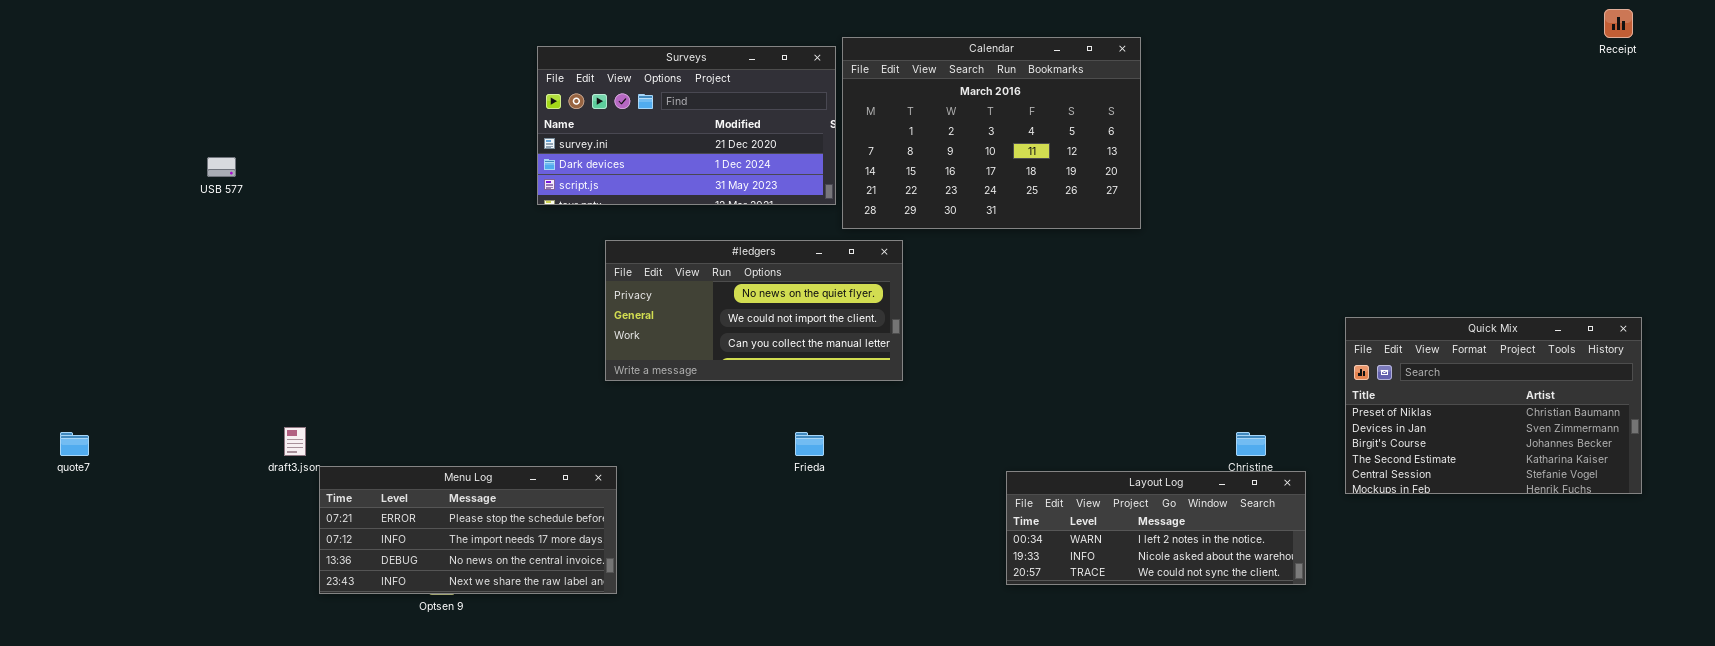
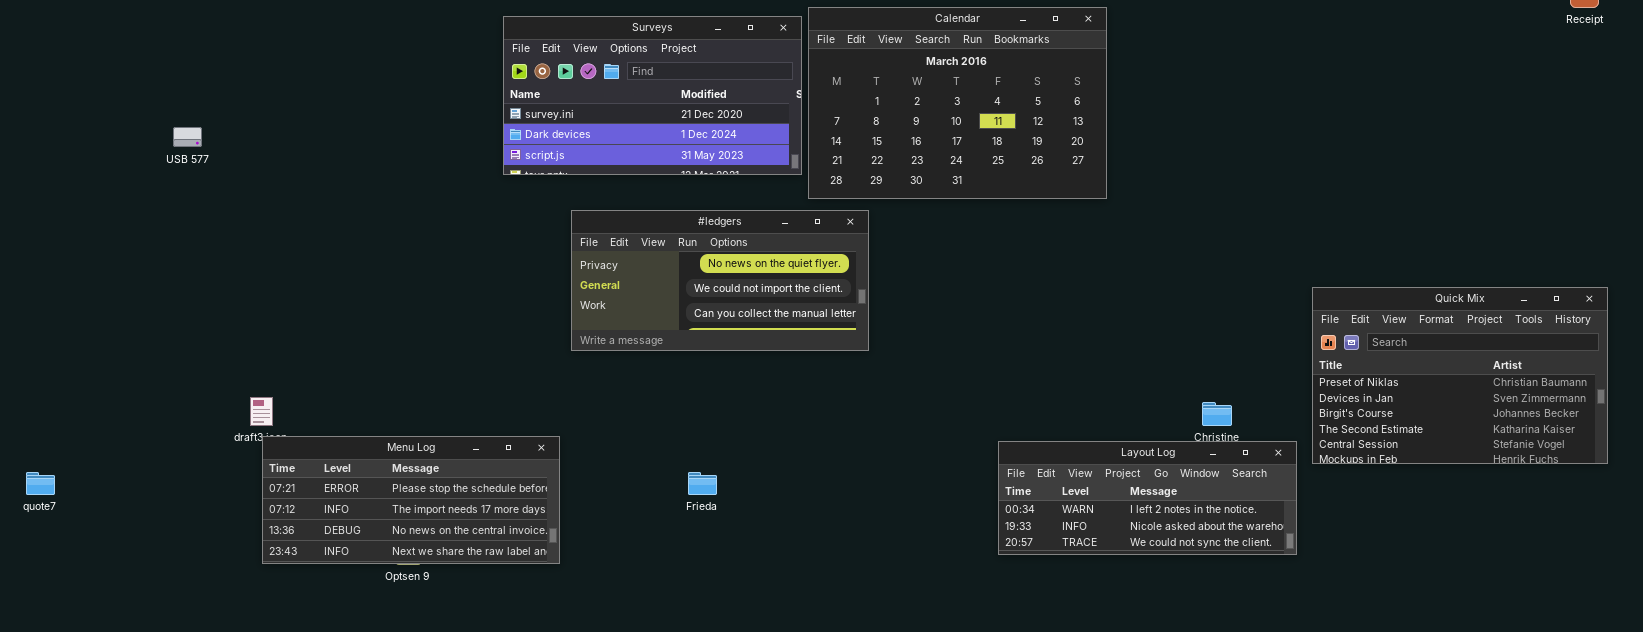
quote7: [60,432,89,456] -> [26,472,55,495], moved
Frieda: [795,432,824,456] -> [688,472,717,495], moved
Menu Log: [319,466,617,594] -> [262,436,560,564], moved
Layout Log: [1006,471,1306,585] -> [998,441,1297,555], moved

